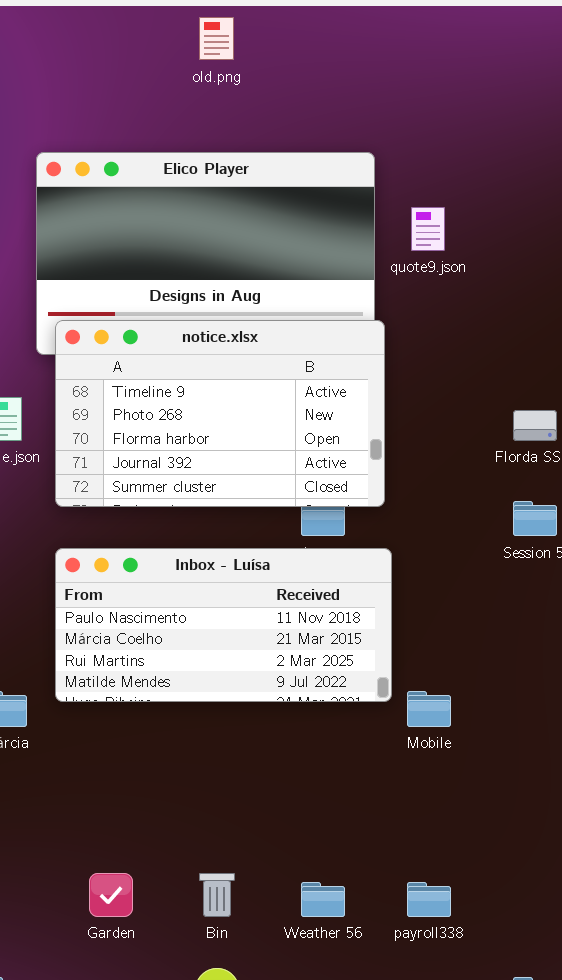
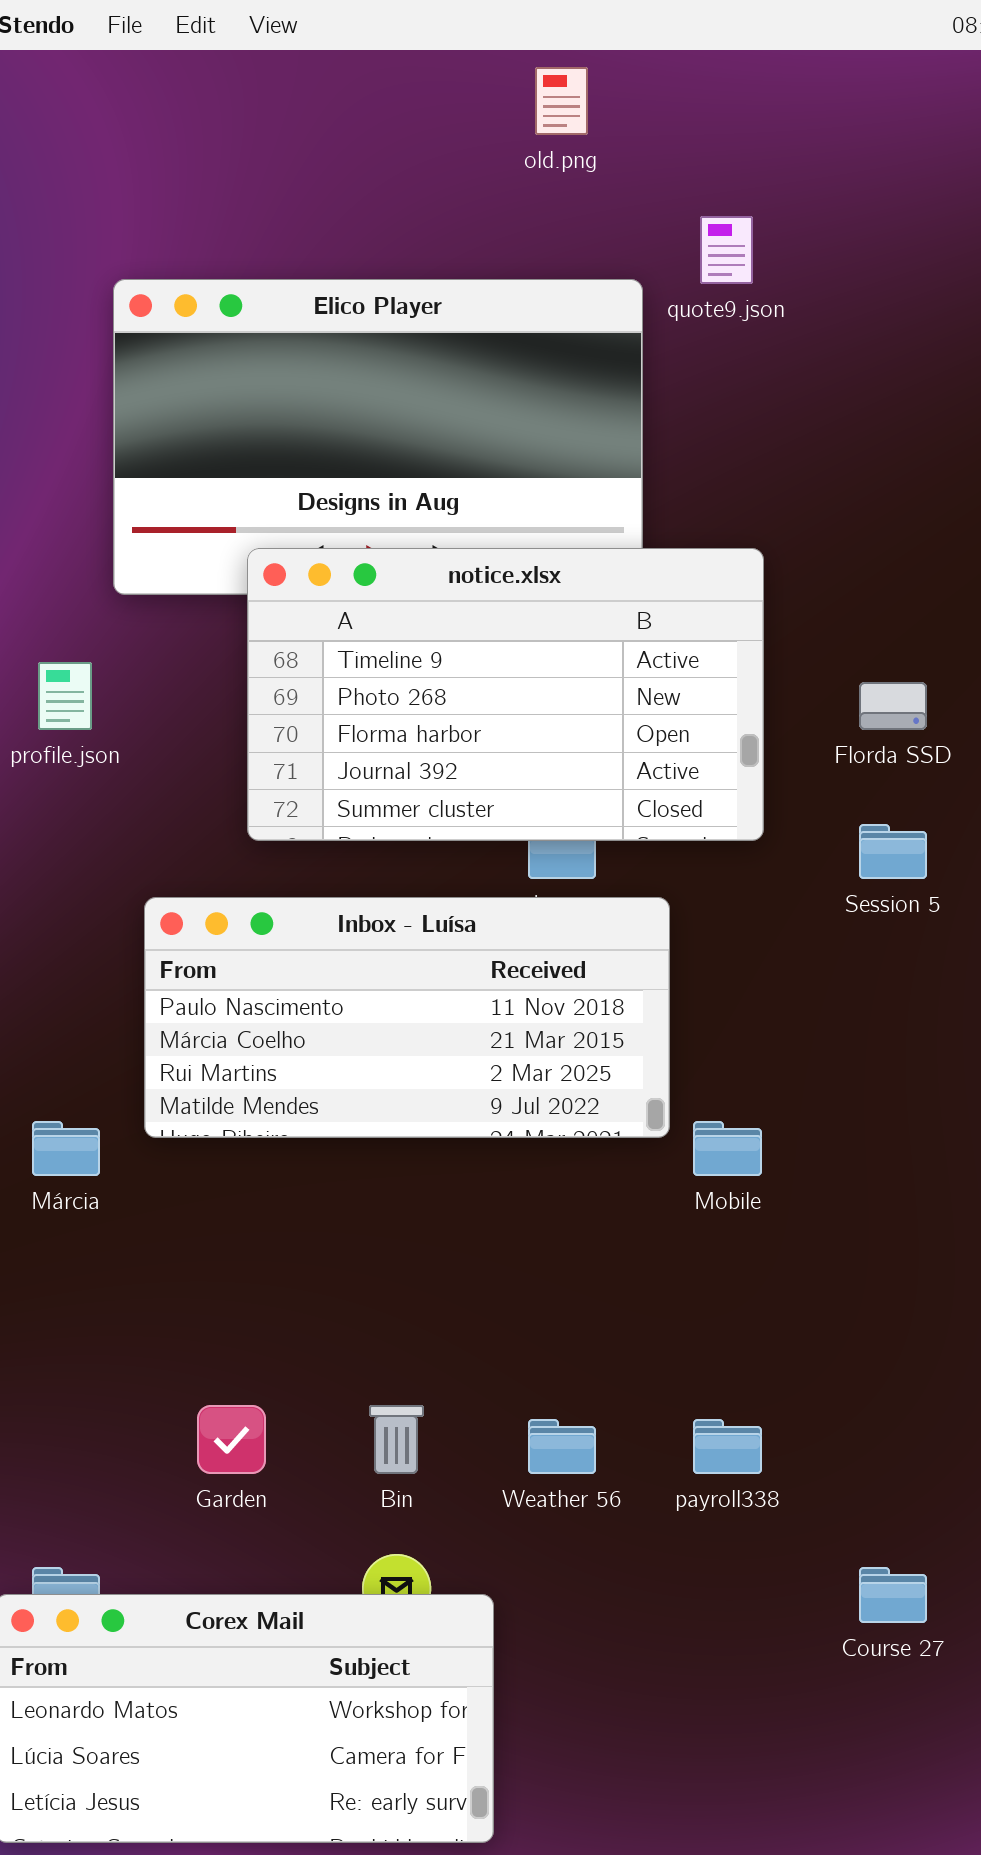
old.png: [199,17,234,60] -> [535,67,588,135], moved
quote9.json: [411,207,445,251] -> [700,216,753,284], moved
notice.xlsx: [55,320,385,507] -> [247,548,764,841], moved

